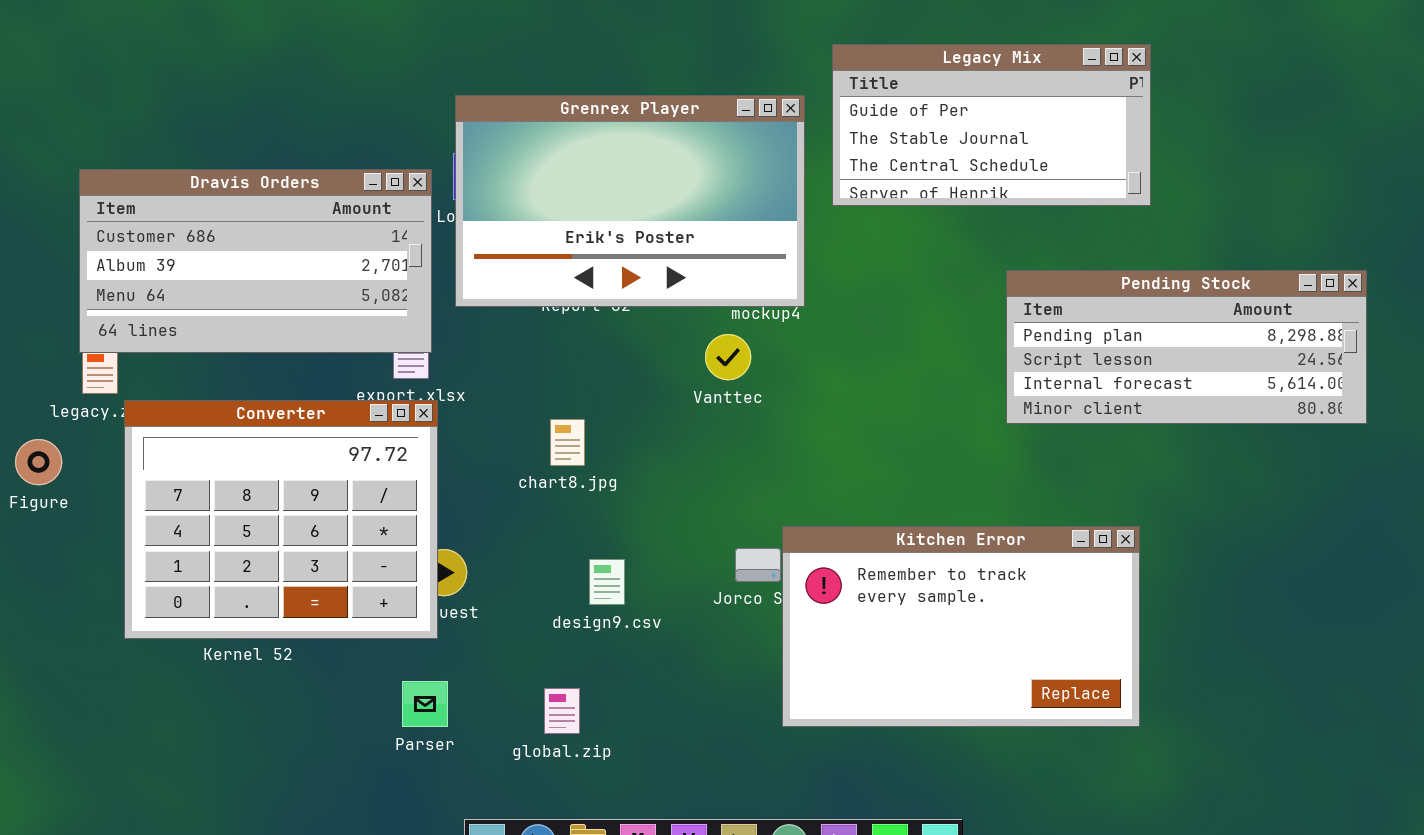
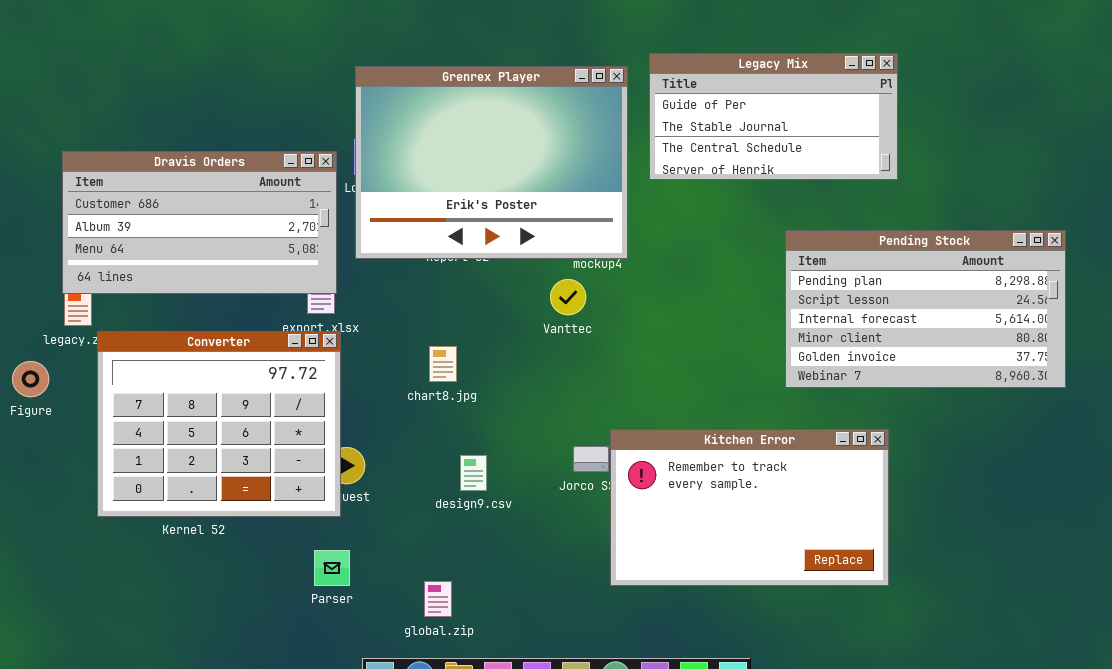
Grenrex Player: [455,95,805,307] -> [355,66,628,259], resized
Pending Stock: [1006,270,1367,424] -> [785,230,1066,388], resized
global.zip: [544,688,580,734] -> [424,581,452,617], moved

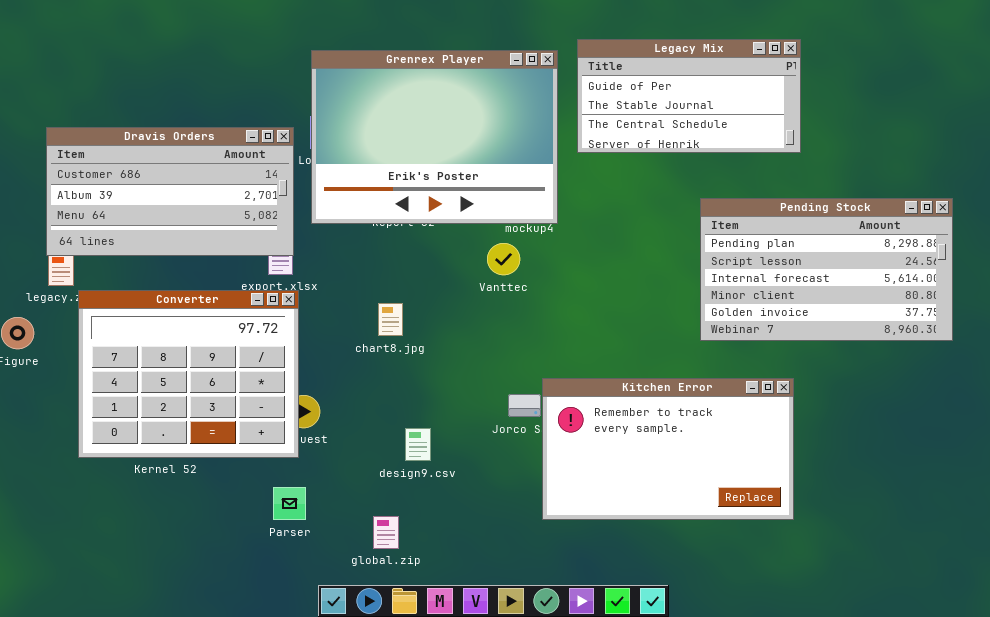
design9.csv: [460,455,487,491] -> [405,428,431,461], moved

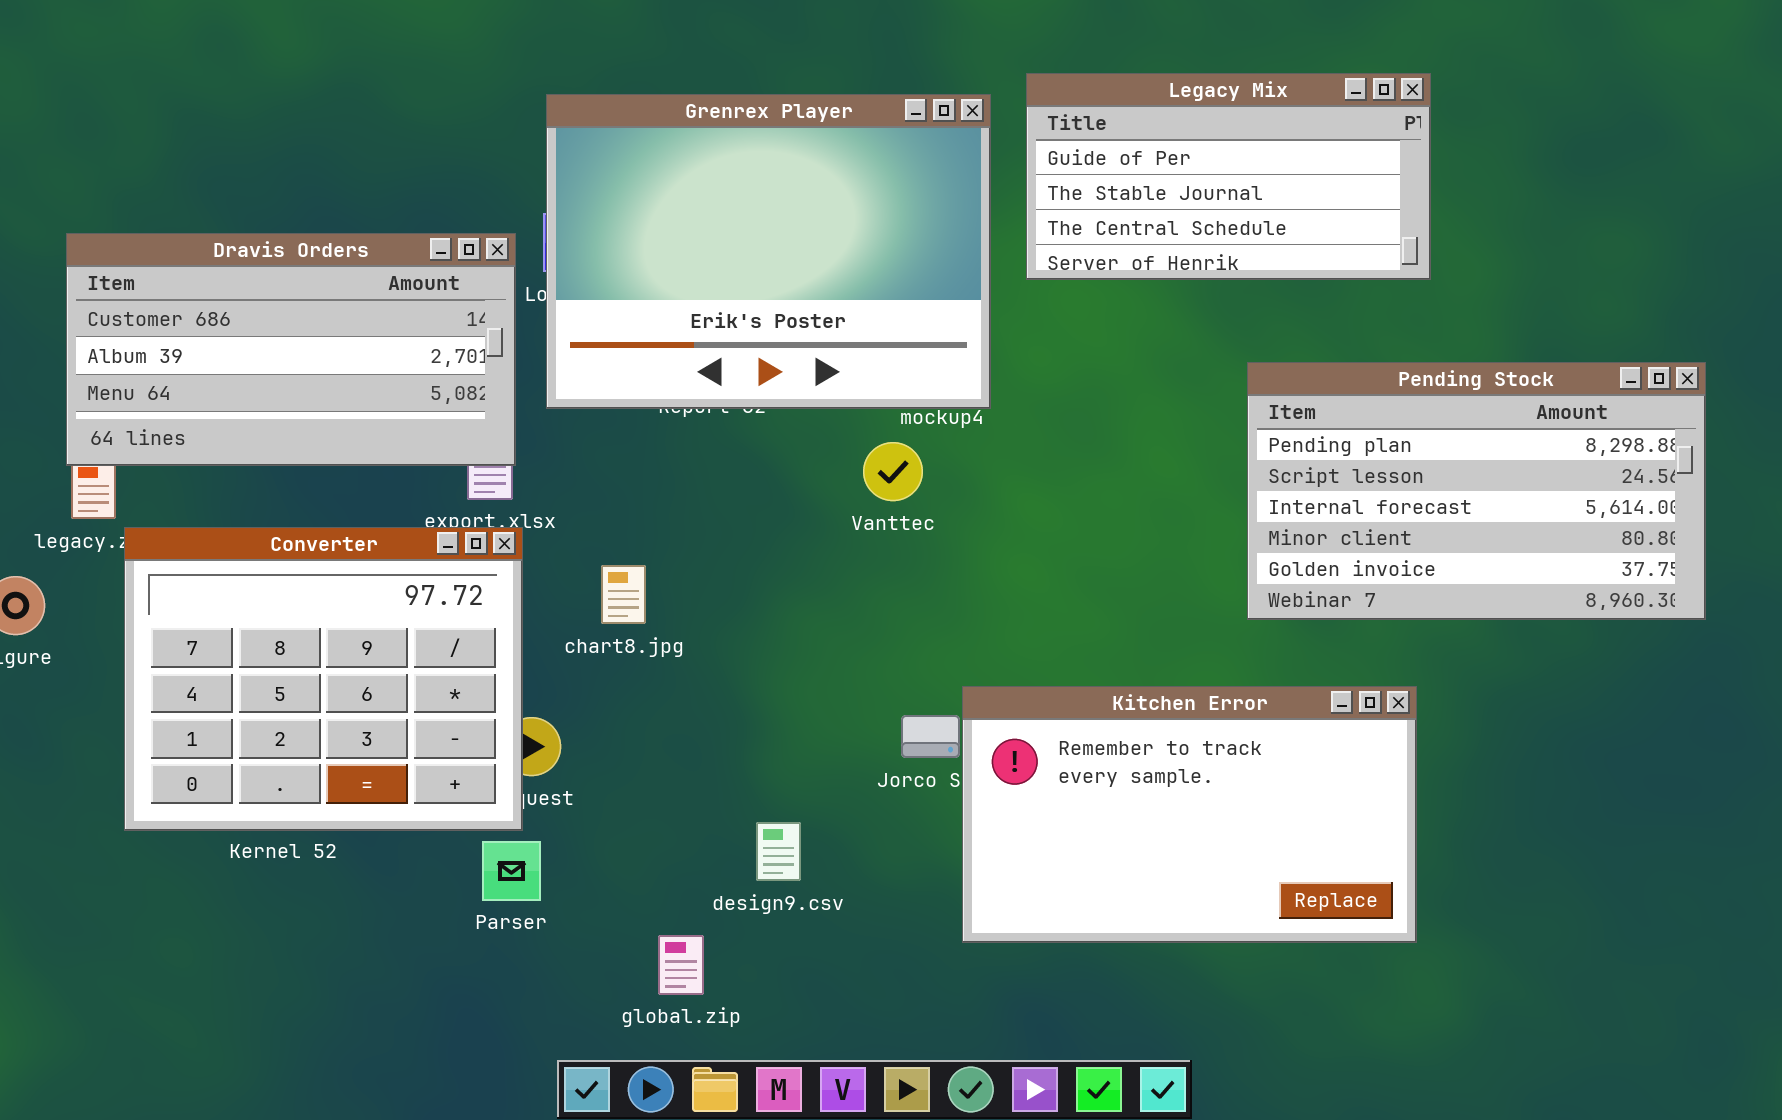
chart8.jpg: [378,303,403,336] -> [601,565,646,624], moved
design9.csv: [405,428,431,461] -> [756,822,801,881], moved
Parser: [273,487,306,520] -> [482,841,541,901], moved

